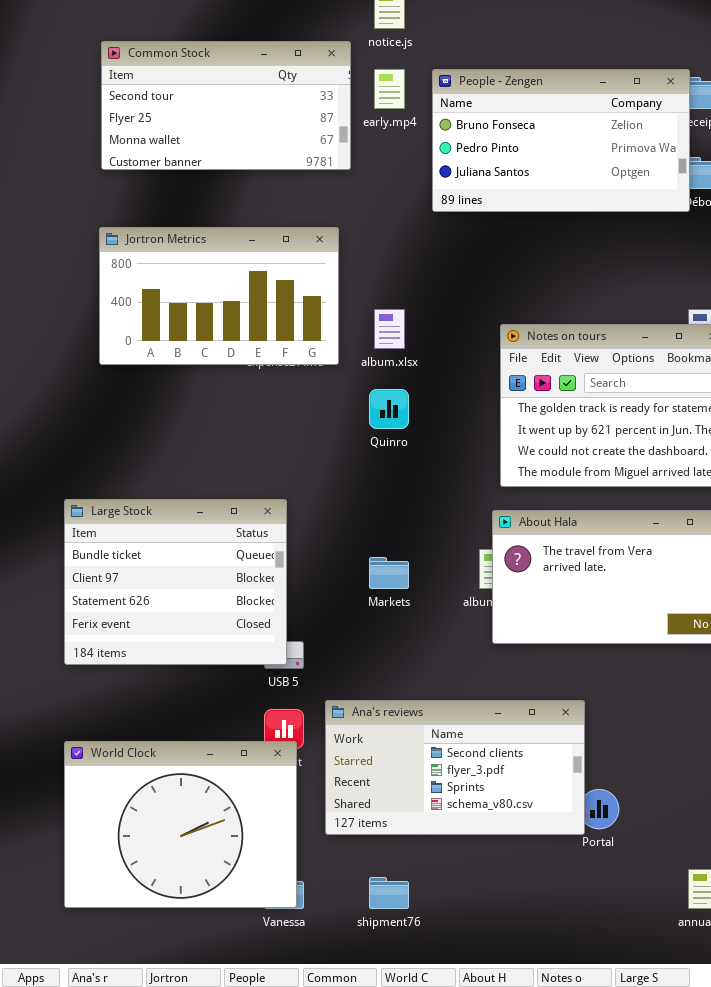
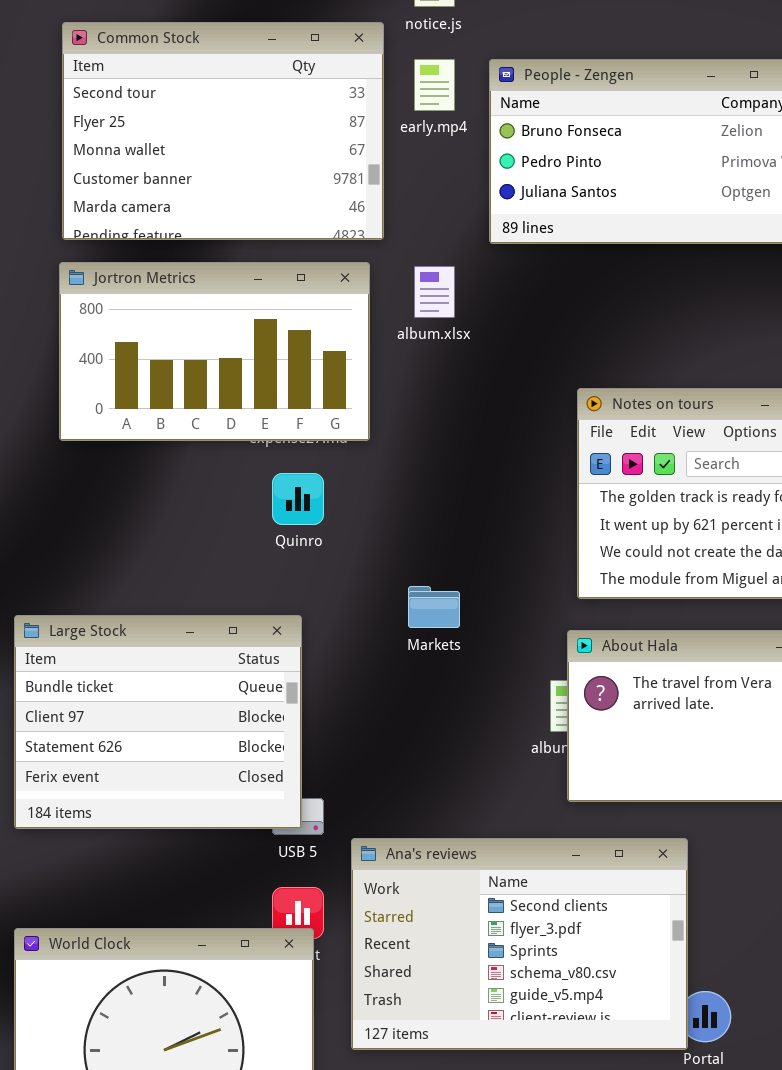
Common Stock: [101,41,351,170] -> [62,22,384,240], resized
album.xlsx: [374,309,405,349] -> [414,266,455,318], moved
Quinro: [369,389,409,429] -> [272,473,324,525], moved
Markets: [369,557,409,589] -> [408,586,460,628], moved
Ana's reviews: [325,700,585,835] -> [351,838,688,1050], resized

